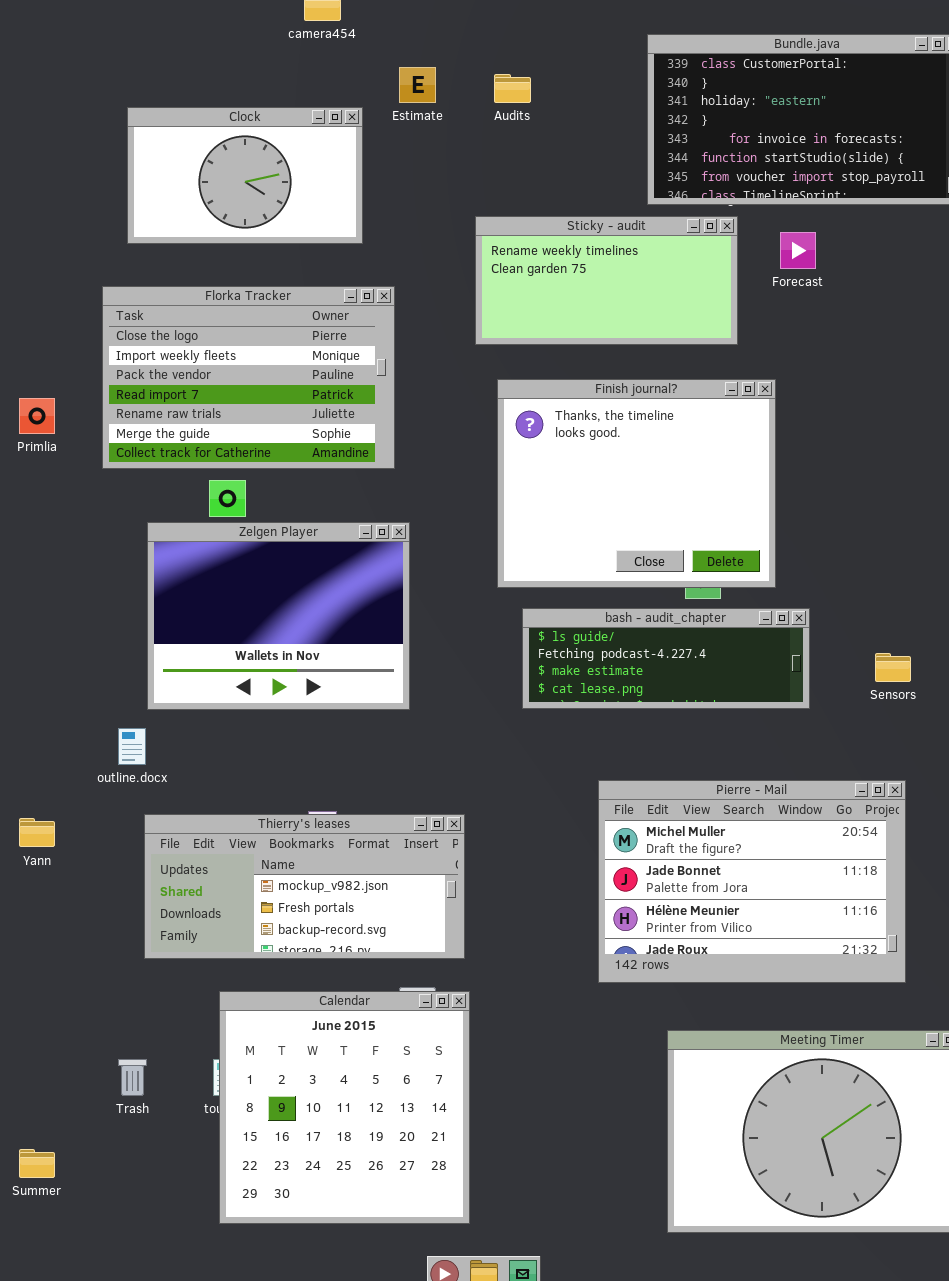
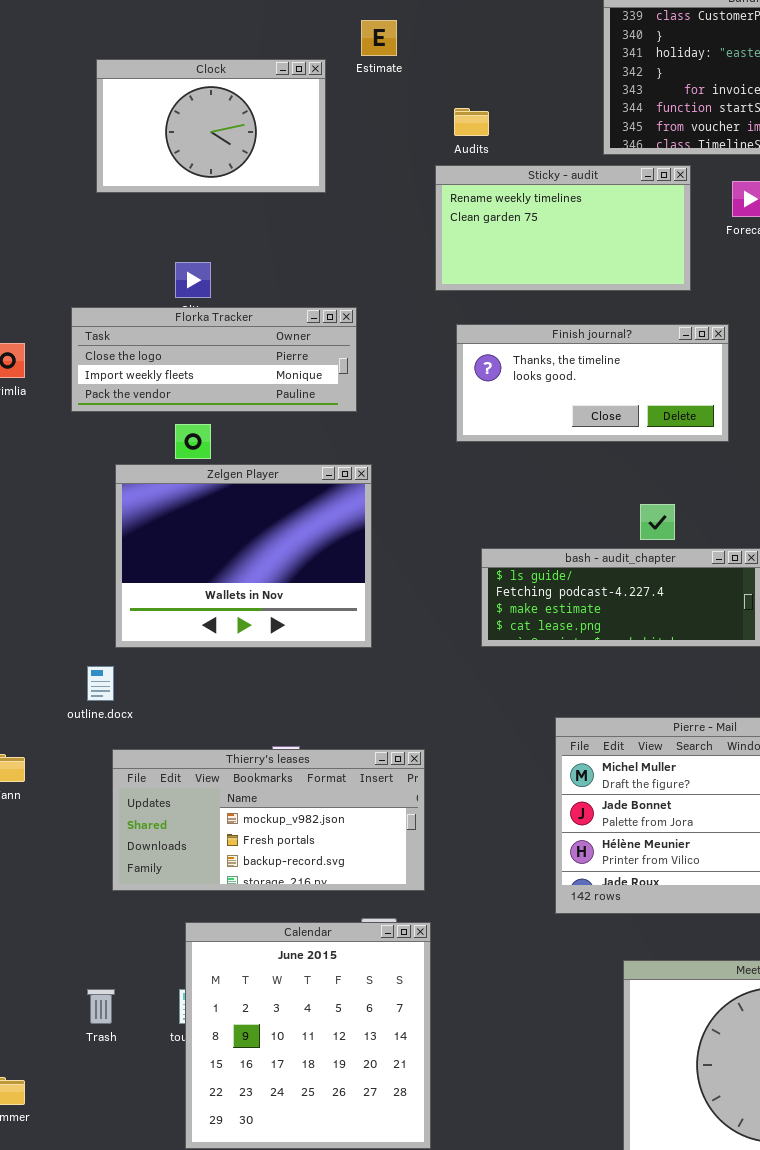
Audits: [494,74,531,103] -> [454,108,489,136], moved
Florka Tracker: [102,286,395,469] -> [71,307,357,412], resized
Finish journal?: [497,379,776,588] -> [456,324,729,442], resized

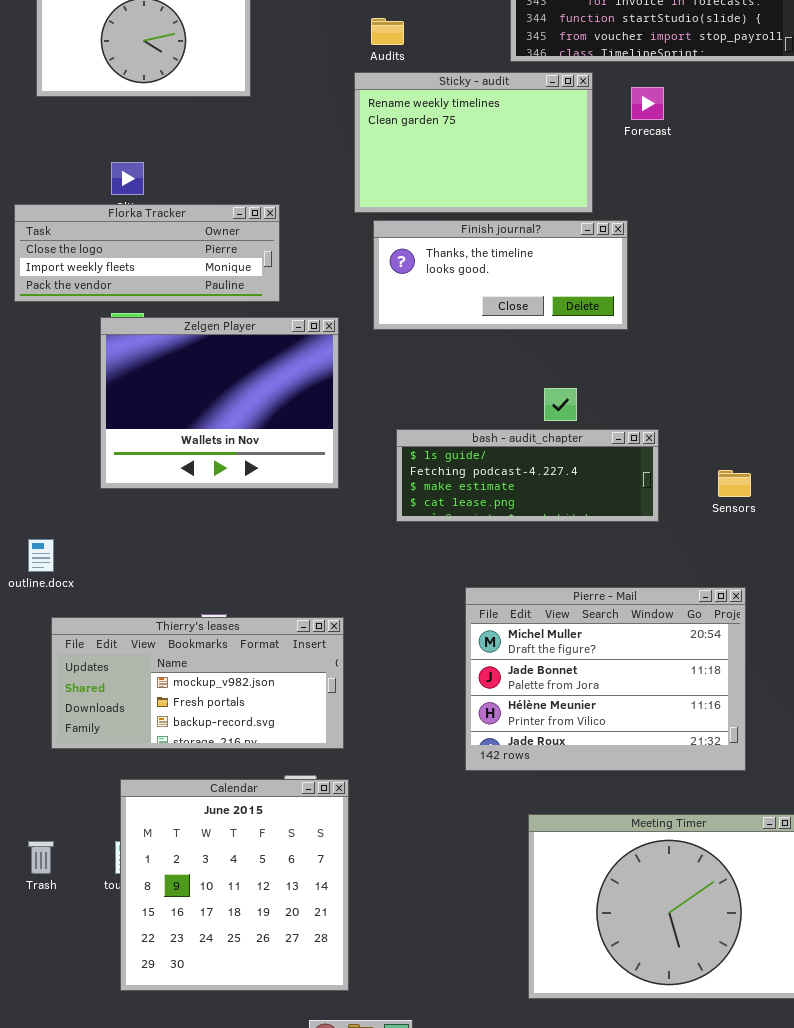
Sticky - audit: [435,165,691,291] -> [354,72,593,213], resized
Zelgen Player: [115,464,372,648] -> [100,317,339,489], moved

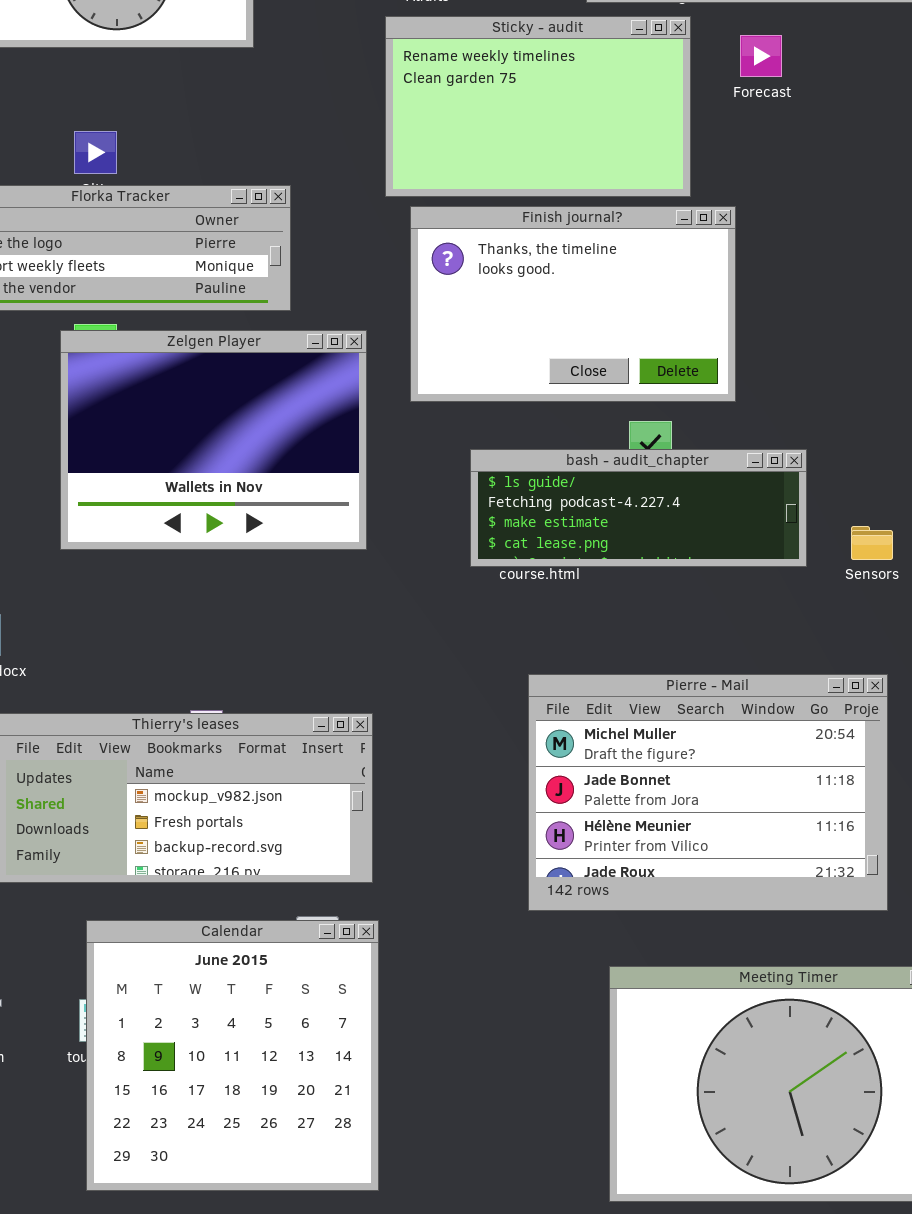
Finish journal?: [373,220,628,330] -> [410,206,736,402], resized
bash - audit_chapter: [396,429,659,522] -> [470,449,807,567], moved

